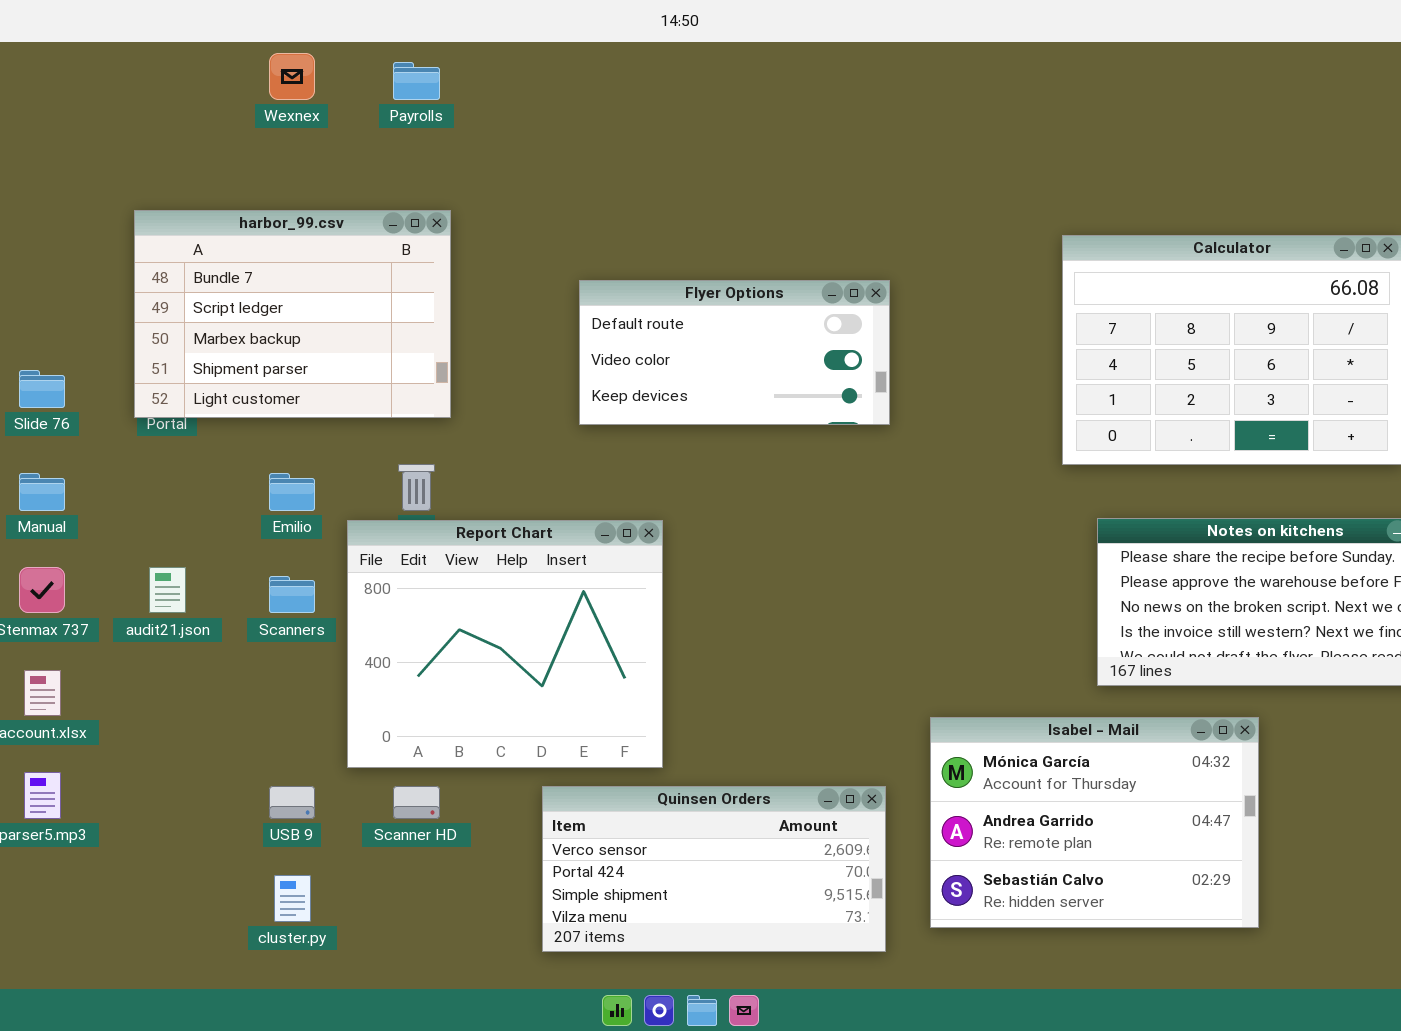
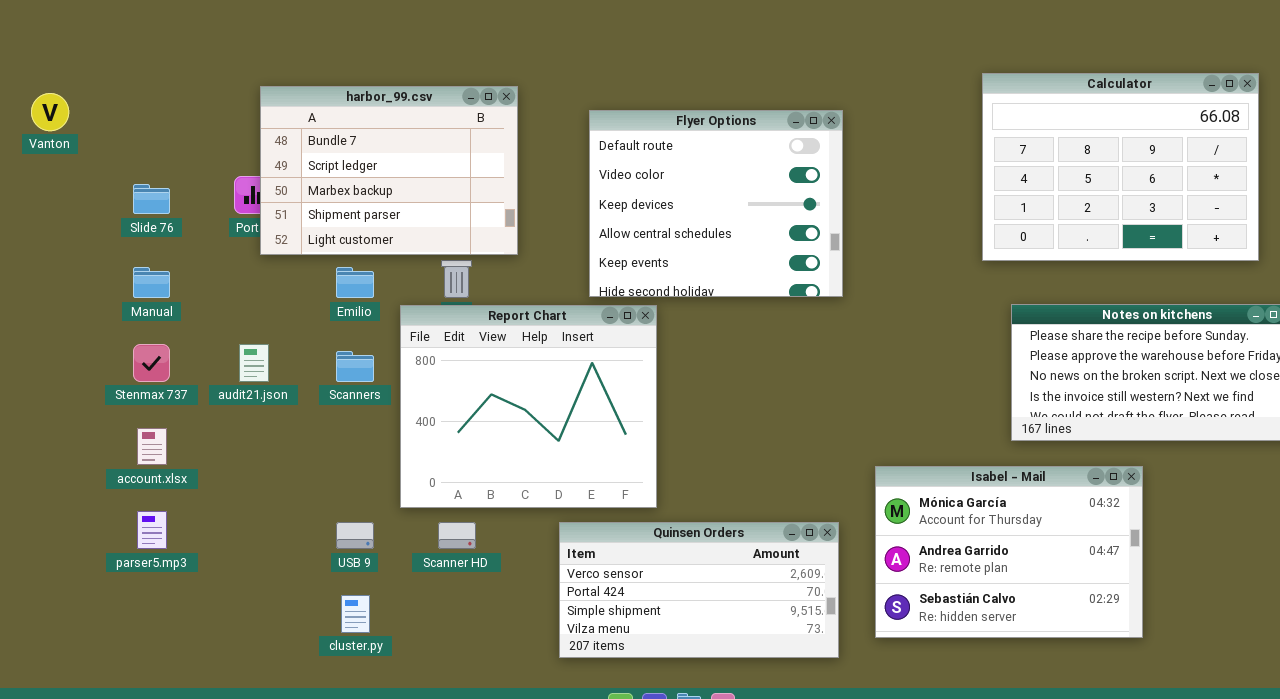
harbor_99.csv: [134,210,451,418] -> [260,86,518,255], moved
Flyer Options: [579,280,890,425] -> [589,110,843,297], resized

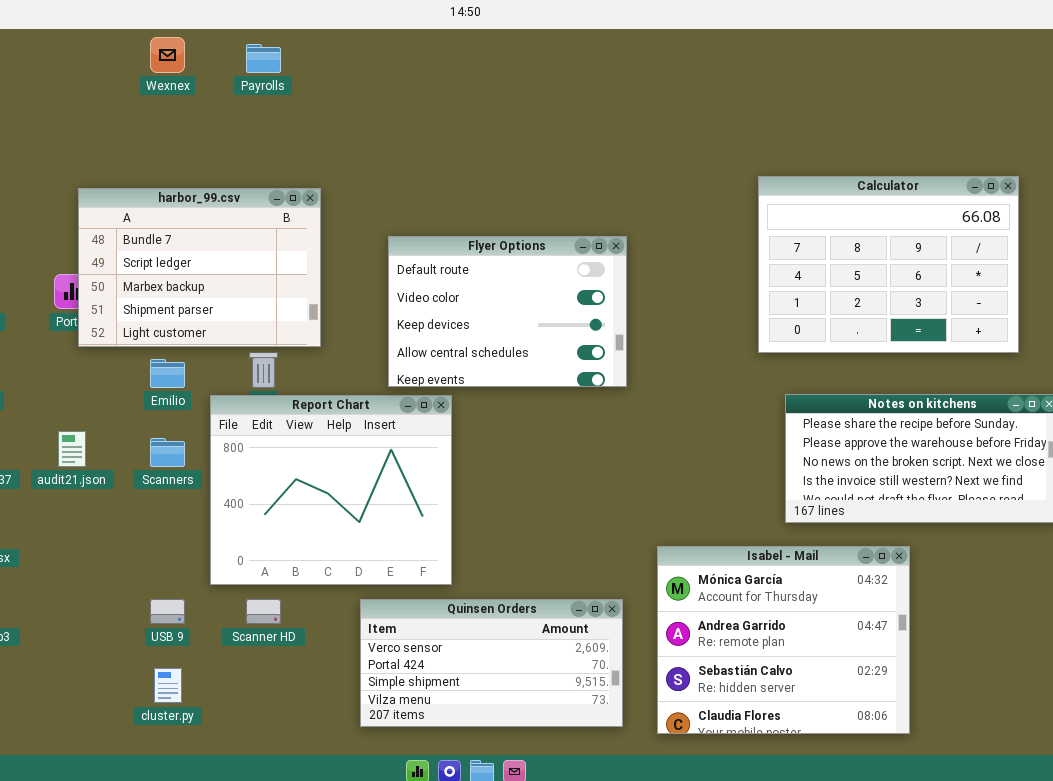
Flyer Options: [589,110,843,297] -> [388,236,627,387], resized
Isabel - Mail: [875,466,1143,638] -> [657,546,910,734], resized

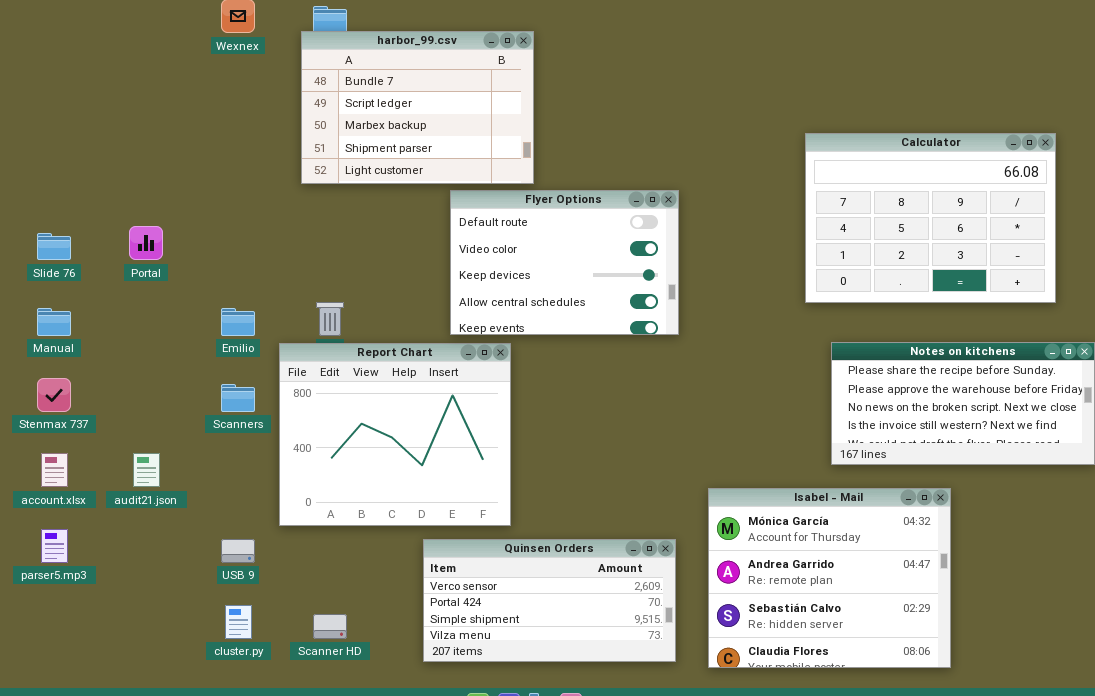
harbor_99.csv: [78,188,321,347] -> [301,31,534,184], moved
audit21.json: [58,431,86,467] -> [133,453,160,487], moved
Scanner HD: [246,599,281,624] -> [313,614,347,639], moved

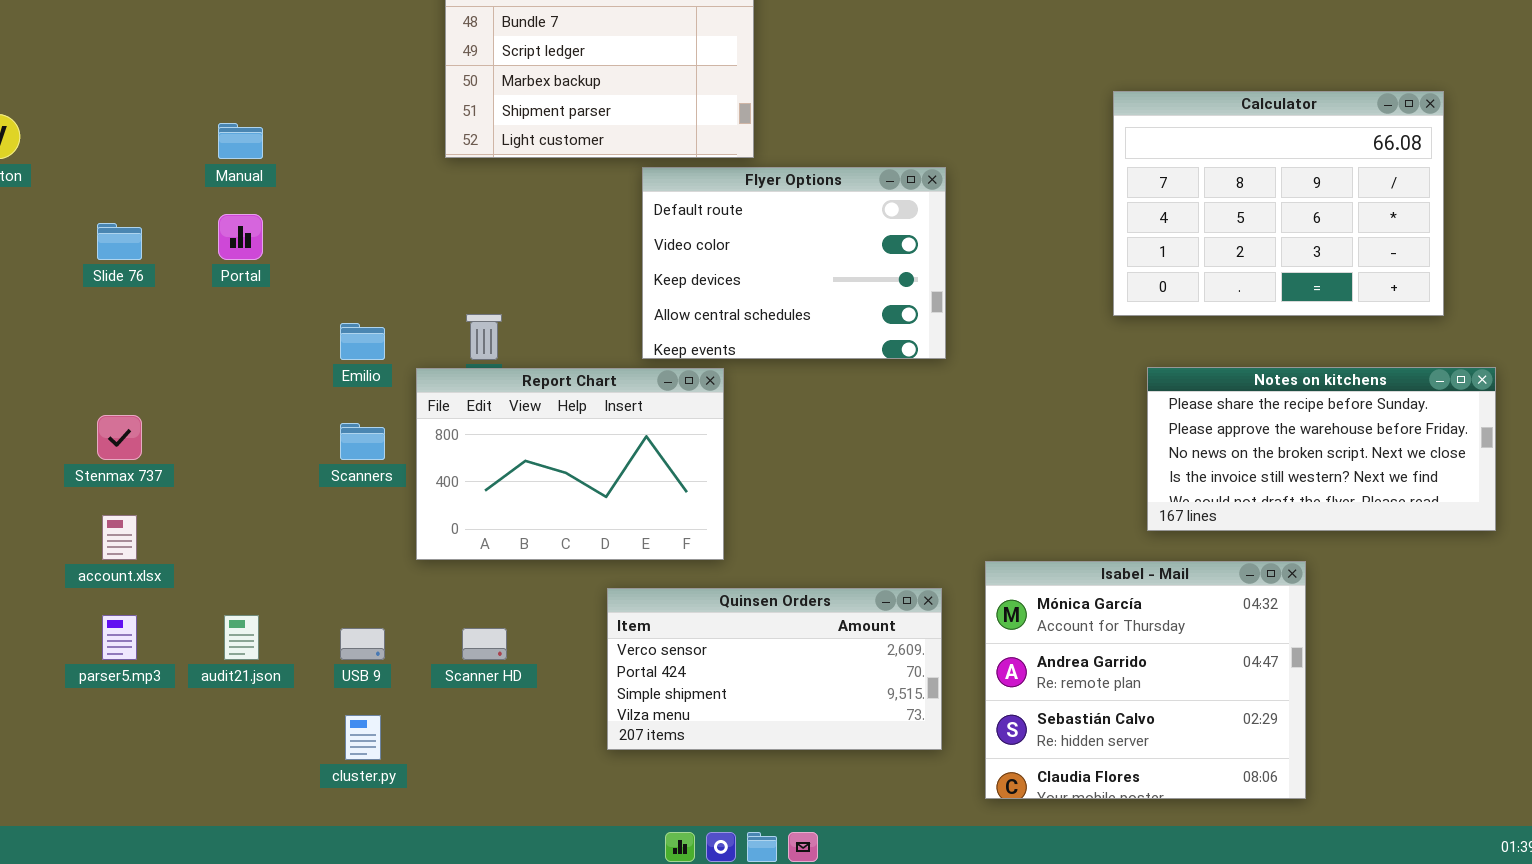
Manual: [37,308,71,336] -> [218,123,263,159], moved
Report Chart: [279,343,511,526] -> [416,368,724,560], resized
audit21.json: [133,453,160,487] -> [224,615,259,660], moved
Quinsen Orders: [423,539,676,662] -> [607,588,942,750], moved
Scanner HD: [313,614,347,639] -> [462,628,507,660], moved

